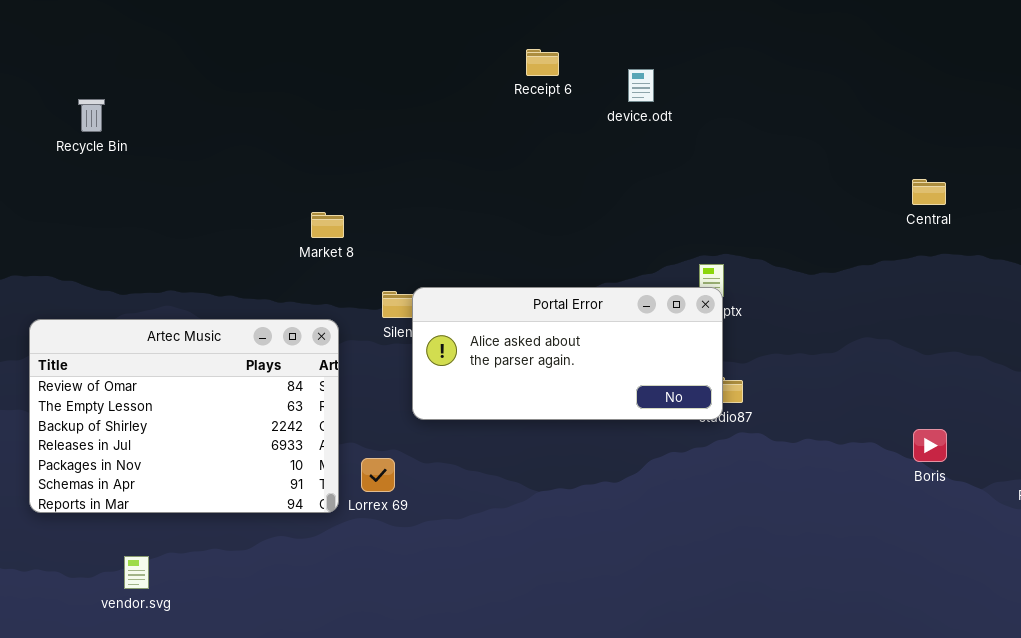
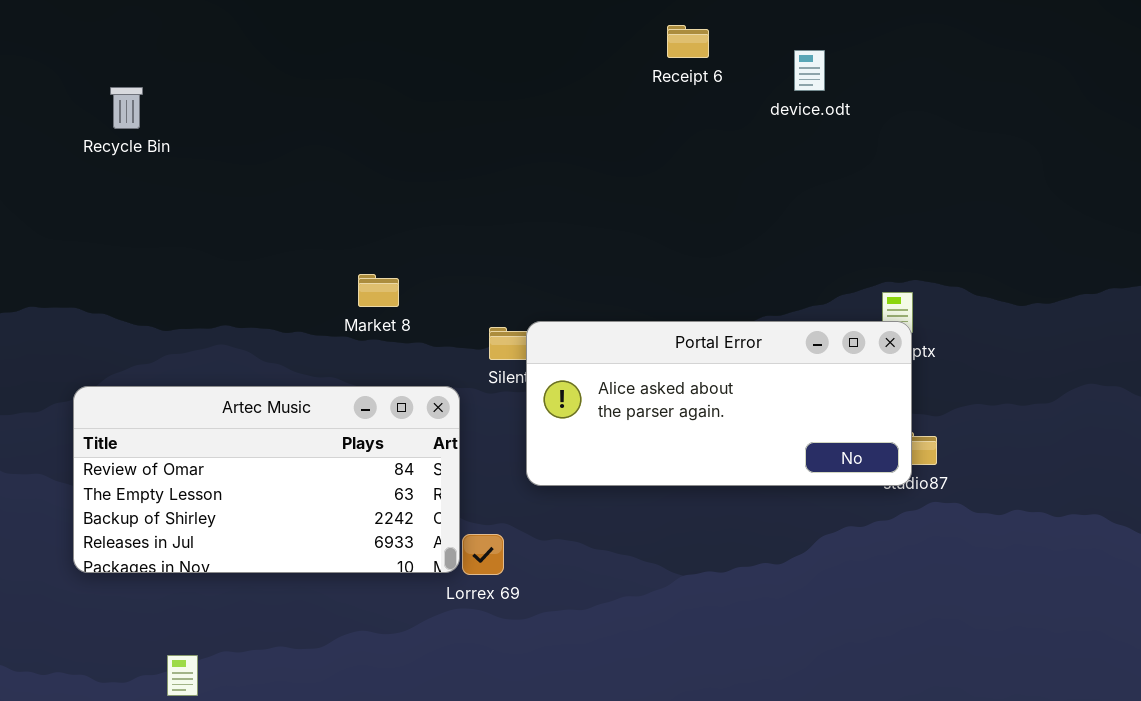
Market 8: [311,212,344,238] -> [358,274,399,307], moved
Artec Music: [29,319,339,513] -> [73,386,460,573], moved, resized

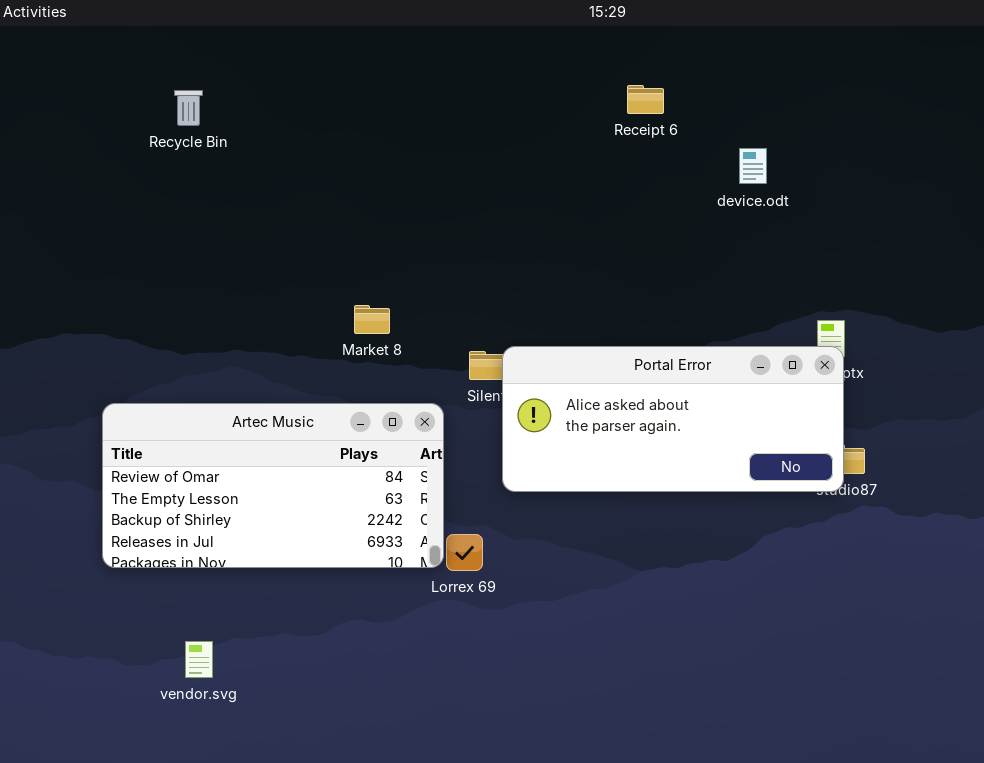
device.odt: [794,50,825,91] -> [739,148,767,184], moved
Recycle Bin: [110,87,143,129] -> [174,90,203,126], moved

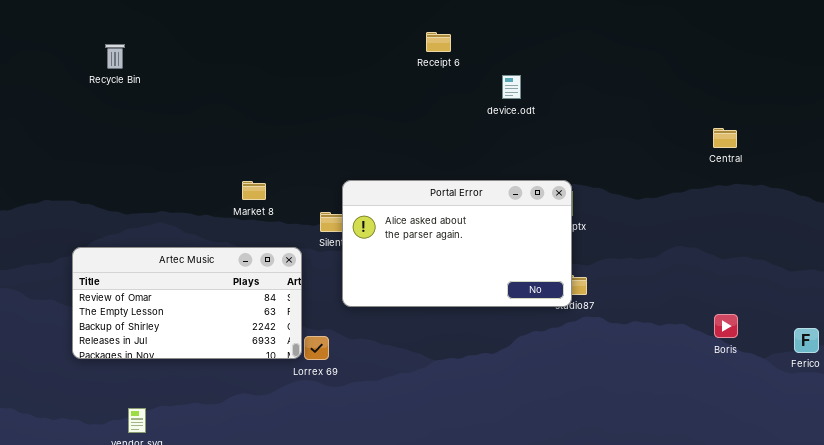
Recycle Bin: [174,90,203,126] -> [105,44,125,69], moved
Portal Error: [502,346,844,492] -> [342,180,572,307], resized

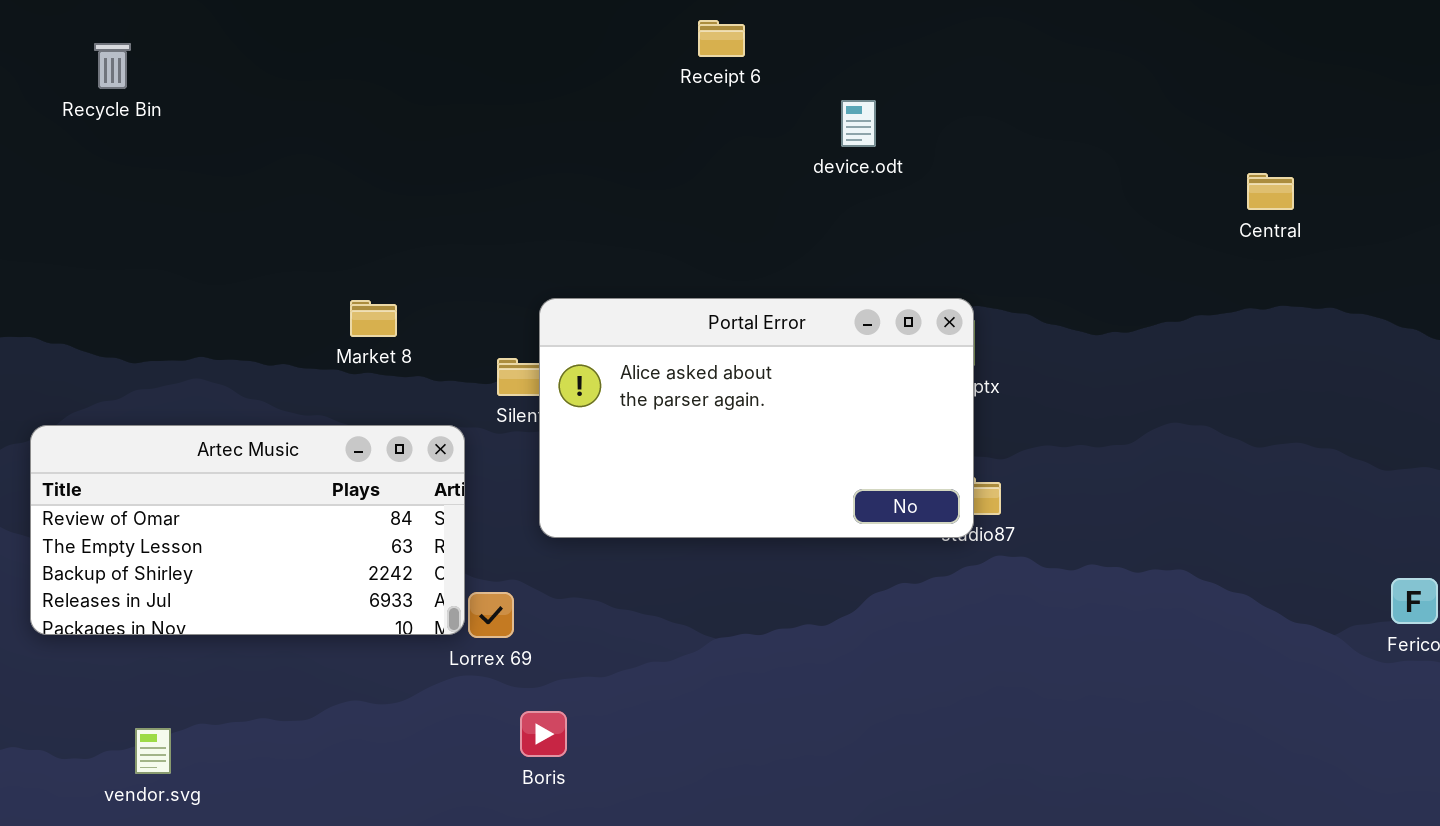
Central: [713,128,737,148] -> [1247,173,1294,210], moved
Boris: [714,314,738,338] -> [520,711,567,757], moved

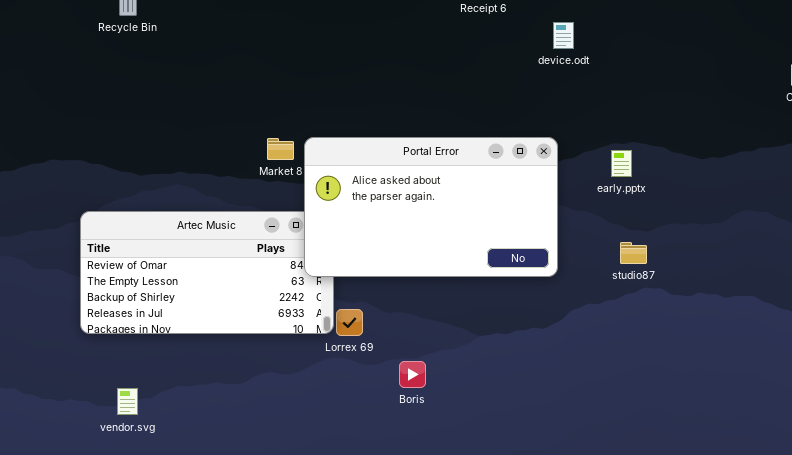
Portal Error: [539,298,974,538] -> [304,137,558,277], moved
Boris: [520,711,567,757] -> [399,361,426,388], moved
vendor.svg: [135,728,171,774] -> [117,388,138,415], moved

